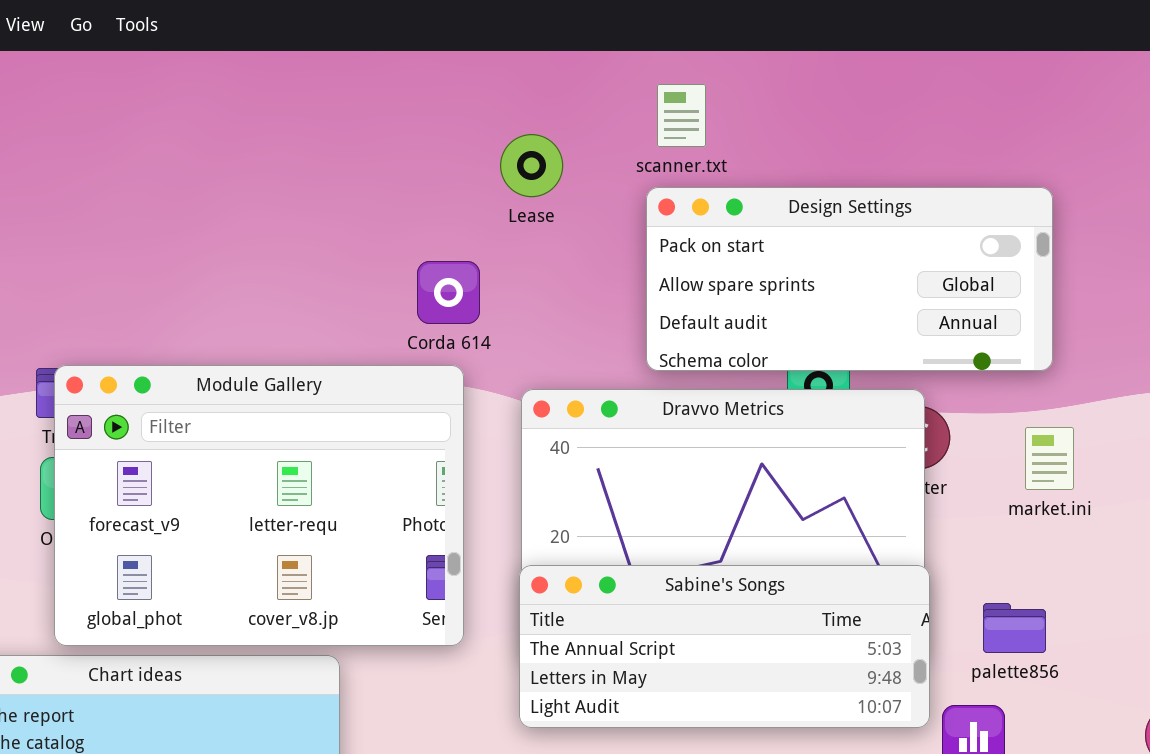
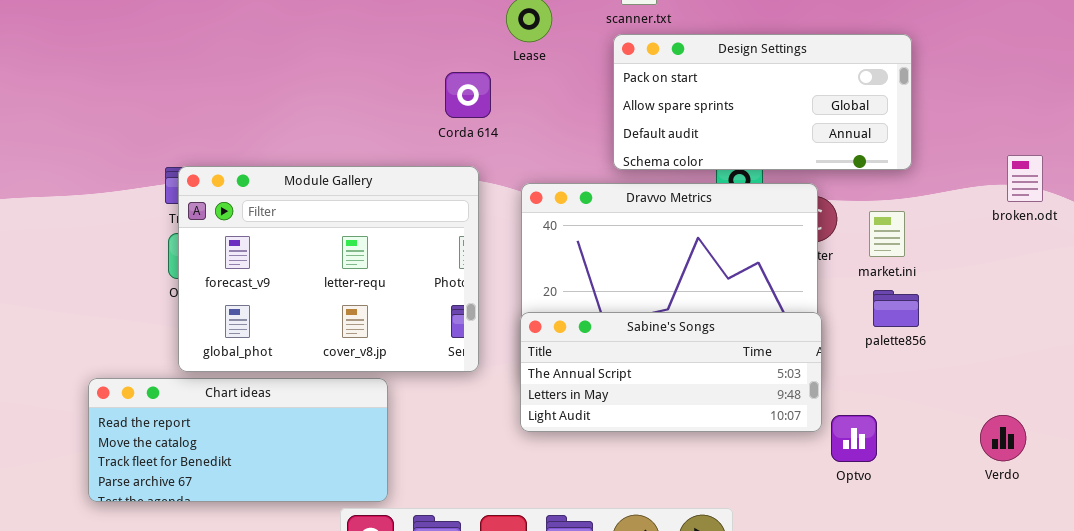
Corda 614: [417,261,480,324] -> [445,72,491,118], moved
market.ini: [1025,427,1074,490] -> [869,211,905,257], moved
palette856: [983,603,1046,653] -> [873,290,919,327], moved

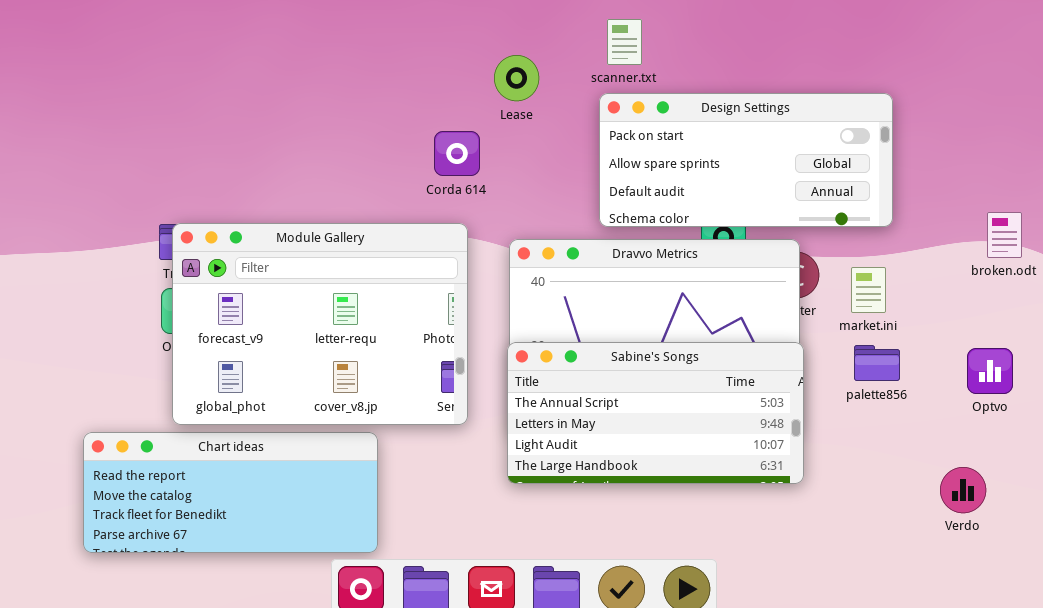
Sabine's Songs: [520,312,822,432] -> [507,342,804,484], resized
Verdo: [980,415,1026,461] -> [940,467,986,513], moved
Optvo: [831,415,877,462] -> [967,348,1013,394], moved

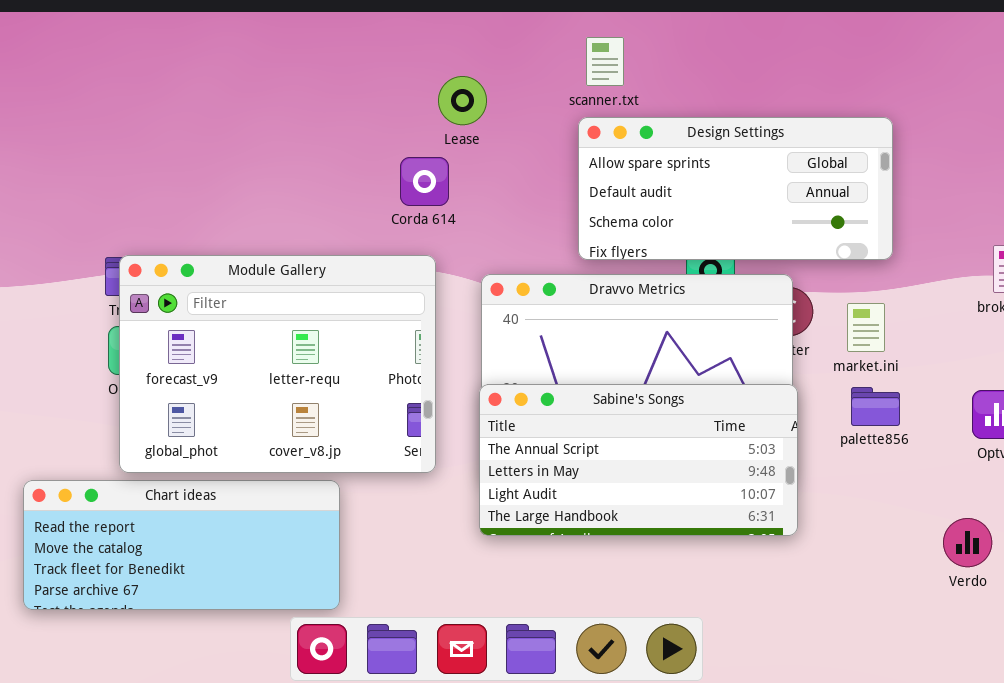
Lease: [494,55,539,101] -> [438,76,487,125], moved
Design Settings: [599,93,893,227] -> [578,117,893,260], scrolled down 1 row

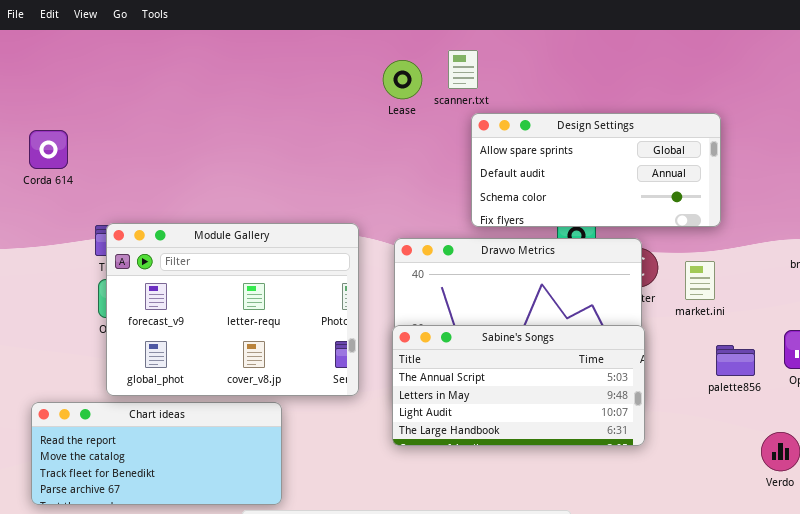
scanner.txt: [586,37,624,86] -> [448,50,478,89], moved
Lease: [438,76,487,125] -> [383,60,422,99], moved
Corda 614: [400,157,449,206] -> [29,130,68,169], moved
palette856: [851,387,900,426] -> [716,345,755,376], moved

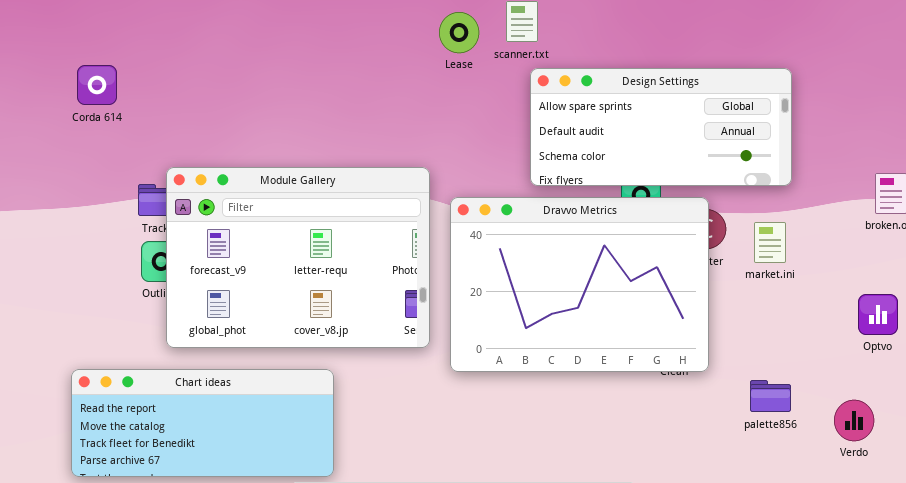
Corda 614: [29,130,68,169] -> [77,65,117,105], moved
Module Gallery: [106,223,359,396] -> [166,167,430,348], moved
Sabine's Songs: [392,325,645,446] -> none, closed
palette856: [716,345,755,376] -> [750,380,791,412], moved

